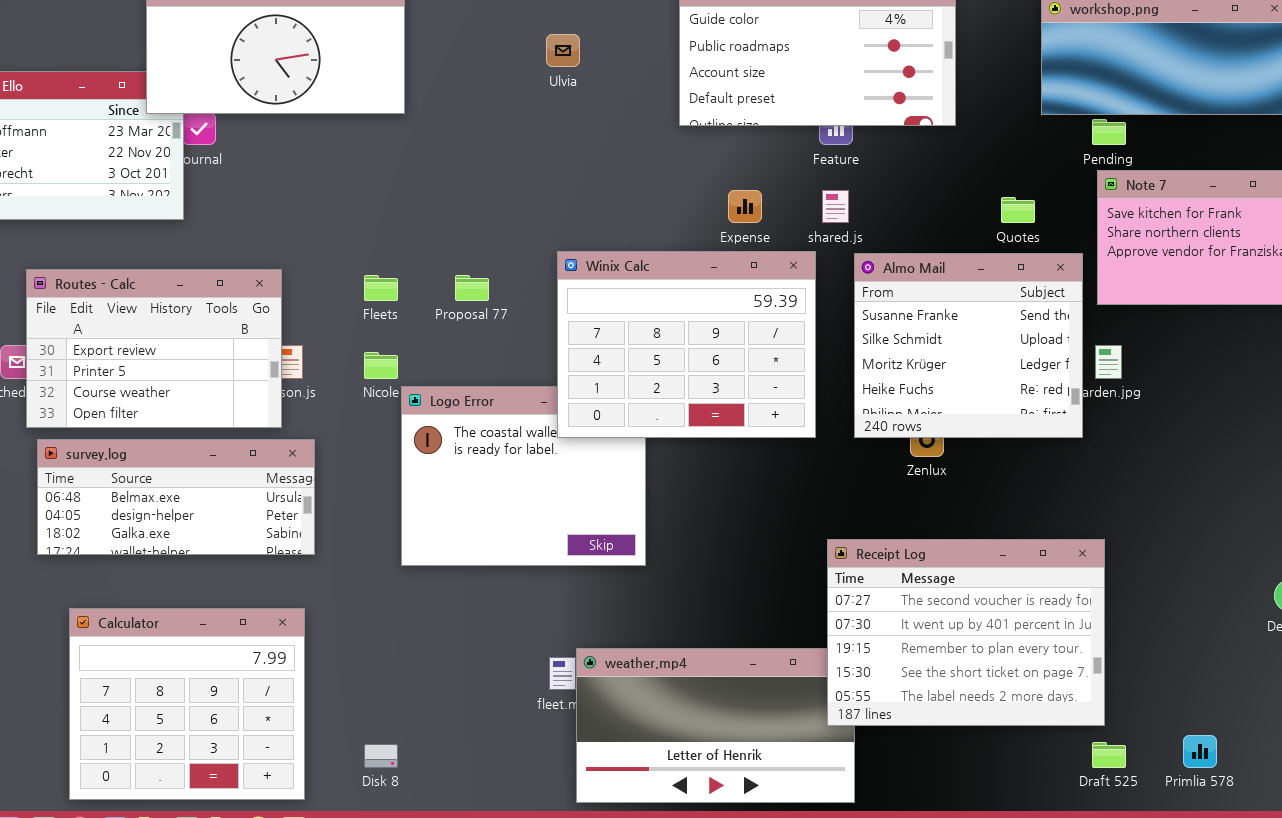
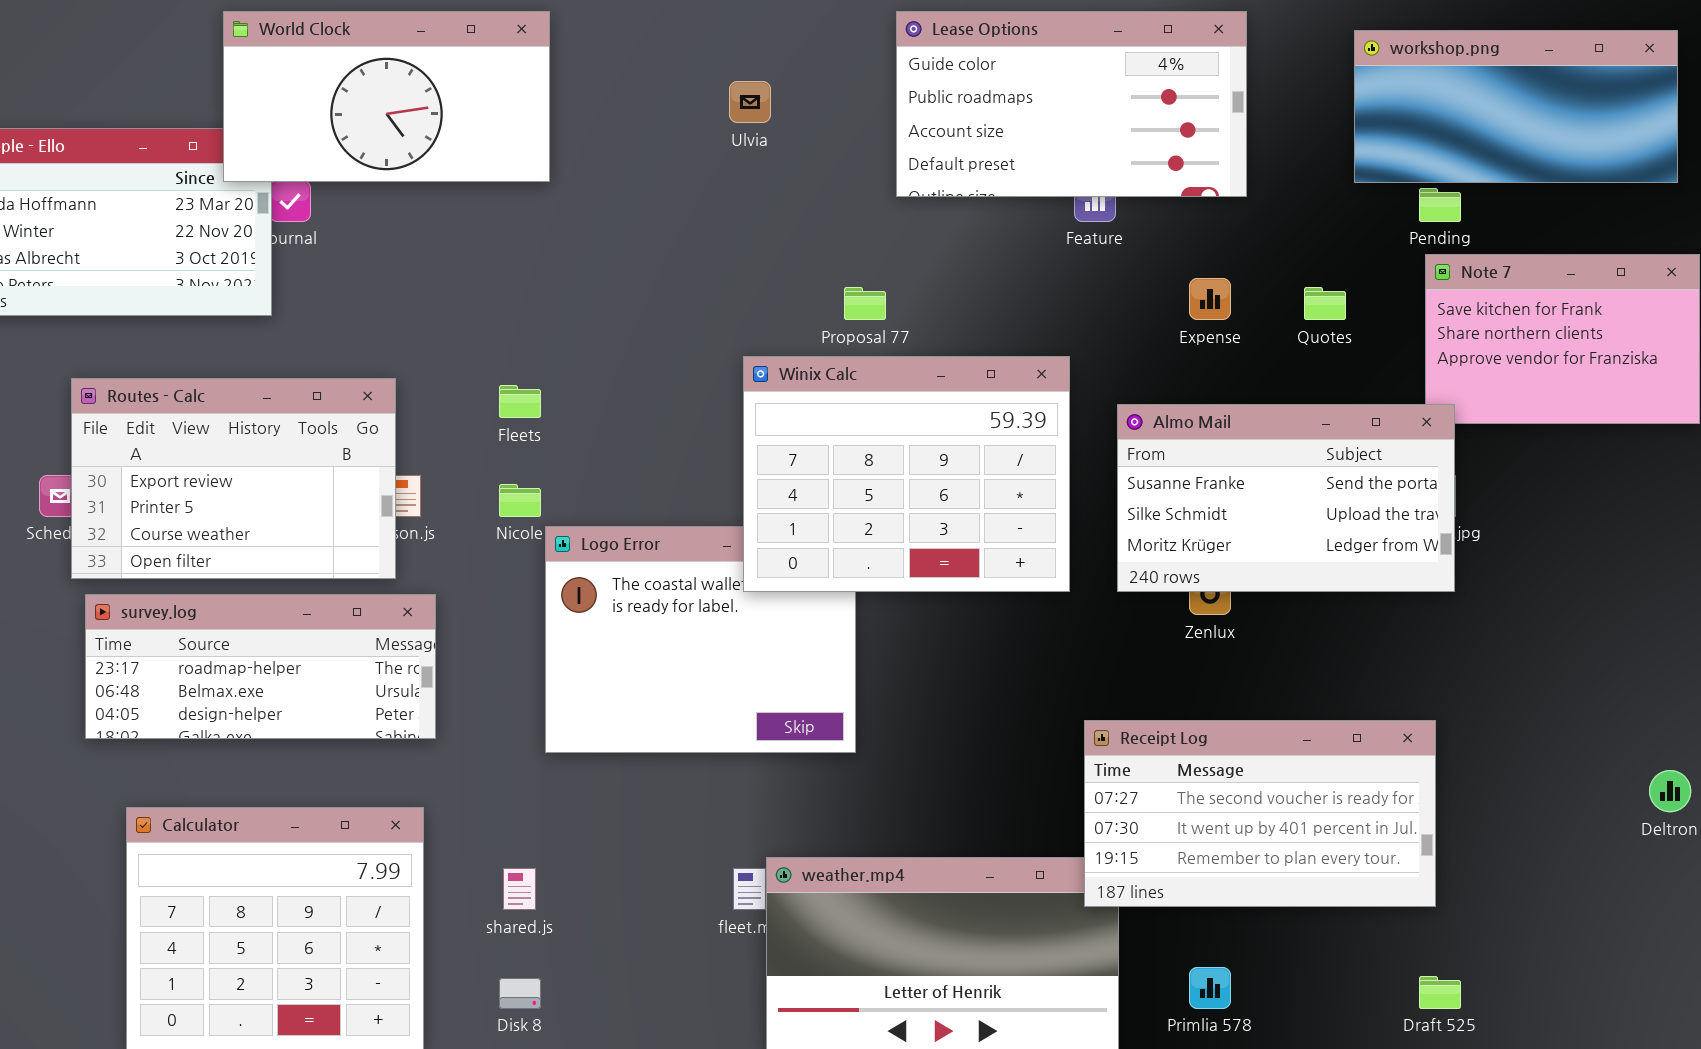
Expense: [728,190,762,223] -> [1189,278,1231,320], moved
shared.js: [822,190,849,223] -> [503,868,536,910], moved
Almo Mail: [854,253,1083,438] -> [1117,404,1455,592], resized
Proposal 77: [455,275,489,301] -> [844,287,886,320], moved
survey.log: [37,439,315,555] -> [85,594,436,739], scrolled up 1 row
Receipt Log: [827,539,1105,726] -> [1084,720,1436,907], resized
Primlia 578: [1183,735,1217,768] -> [1189,967,1231,1009], moved

